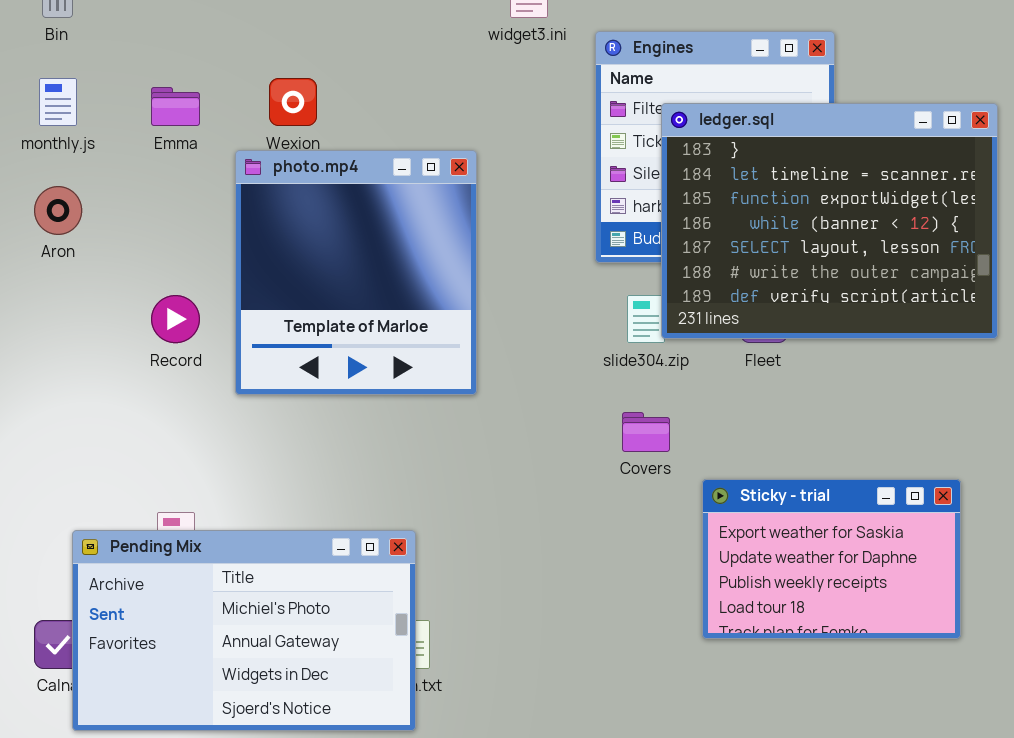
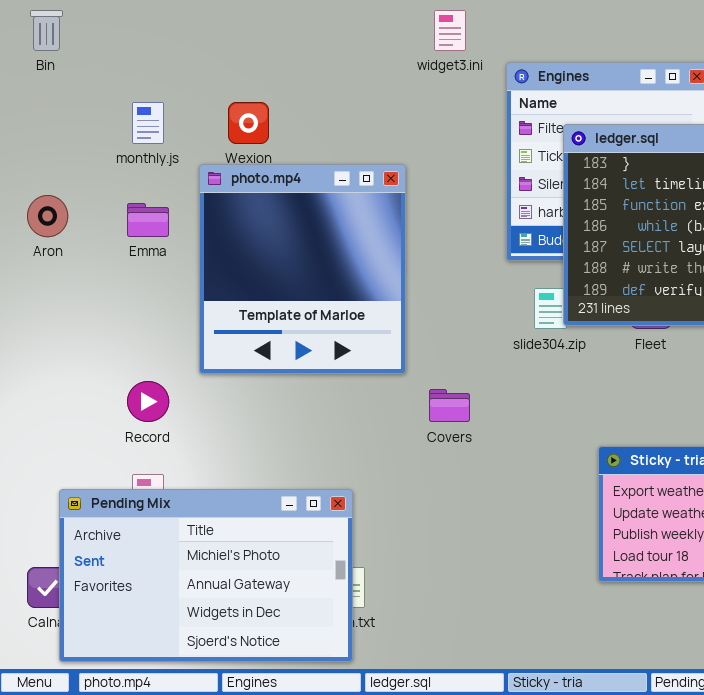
monthly.js: [39,78,77,126] -> [132,102,164,144], moved
Emma: [151,87,200,126] -> [127,203,169,237], moved
Record: [151,295,200,343] -> [127,381,169,422], moved
Covers: [622,412,670,452] -> [429,389,470,422], moved

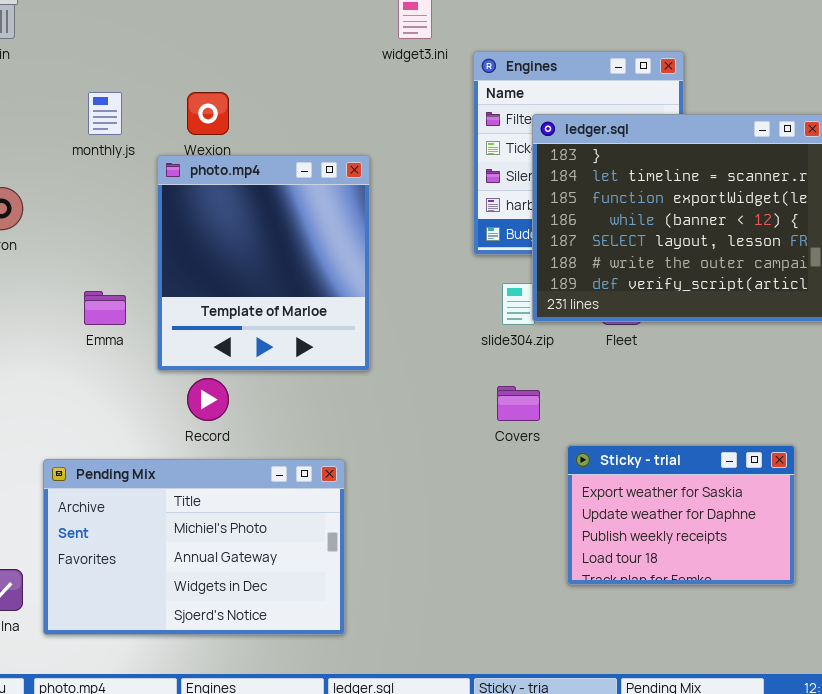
Emma: [127,203,169,237] -> [84,291,126,325], moved
Record: [127,381,169,422] -> [187,378,229,421], moved
Covers: [429,389,470,422] -> [497,386,540,421], moved
Pending Mix: [59,489,353,662] -> [43,459,345,635], moved

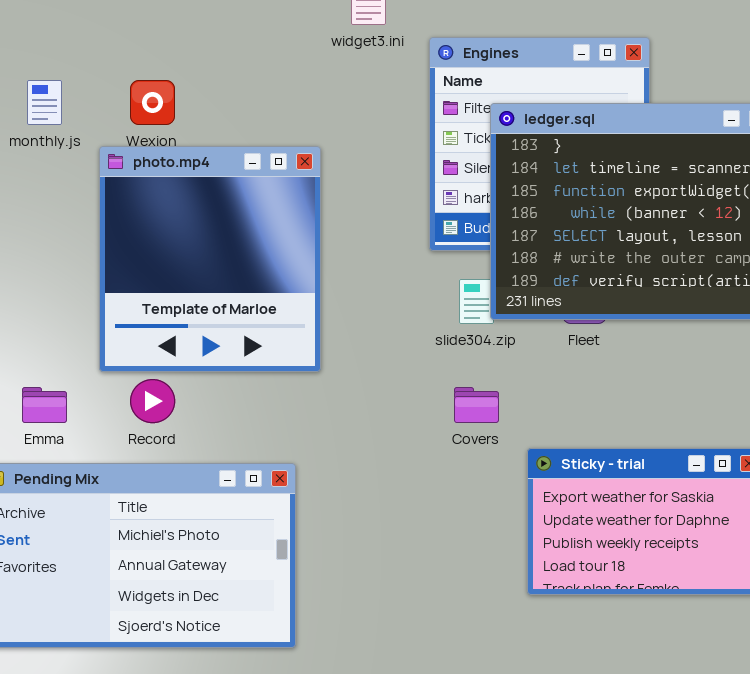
Emma: [84,291,126,325] -> [22,387,67,423], moved

